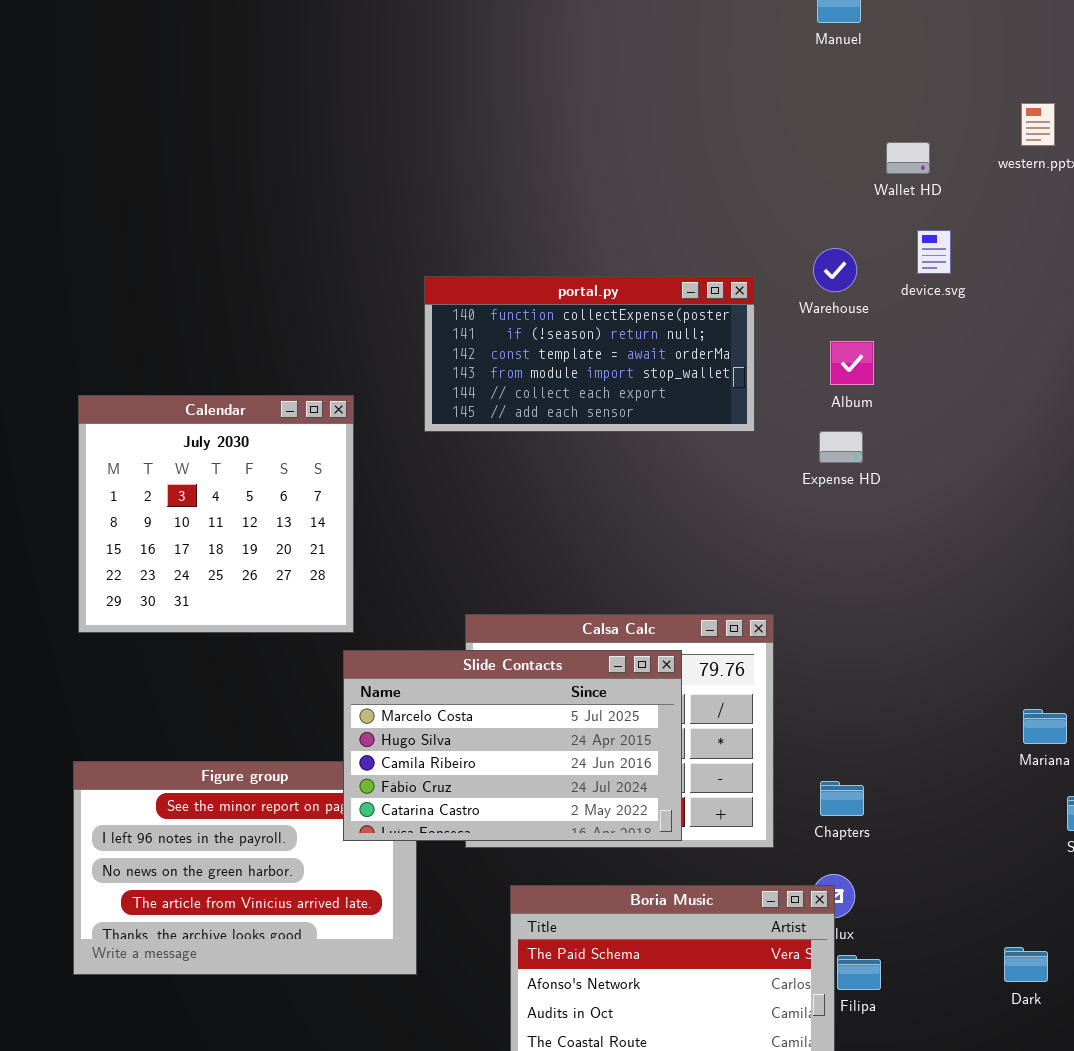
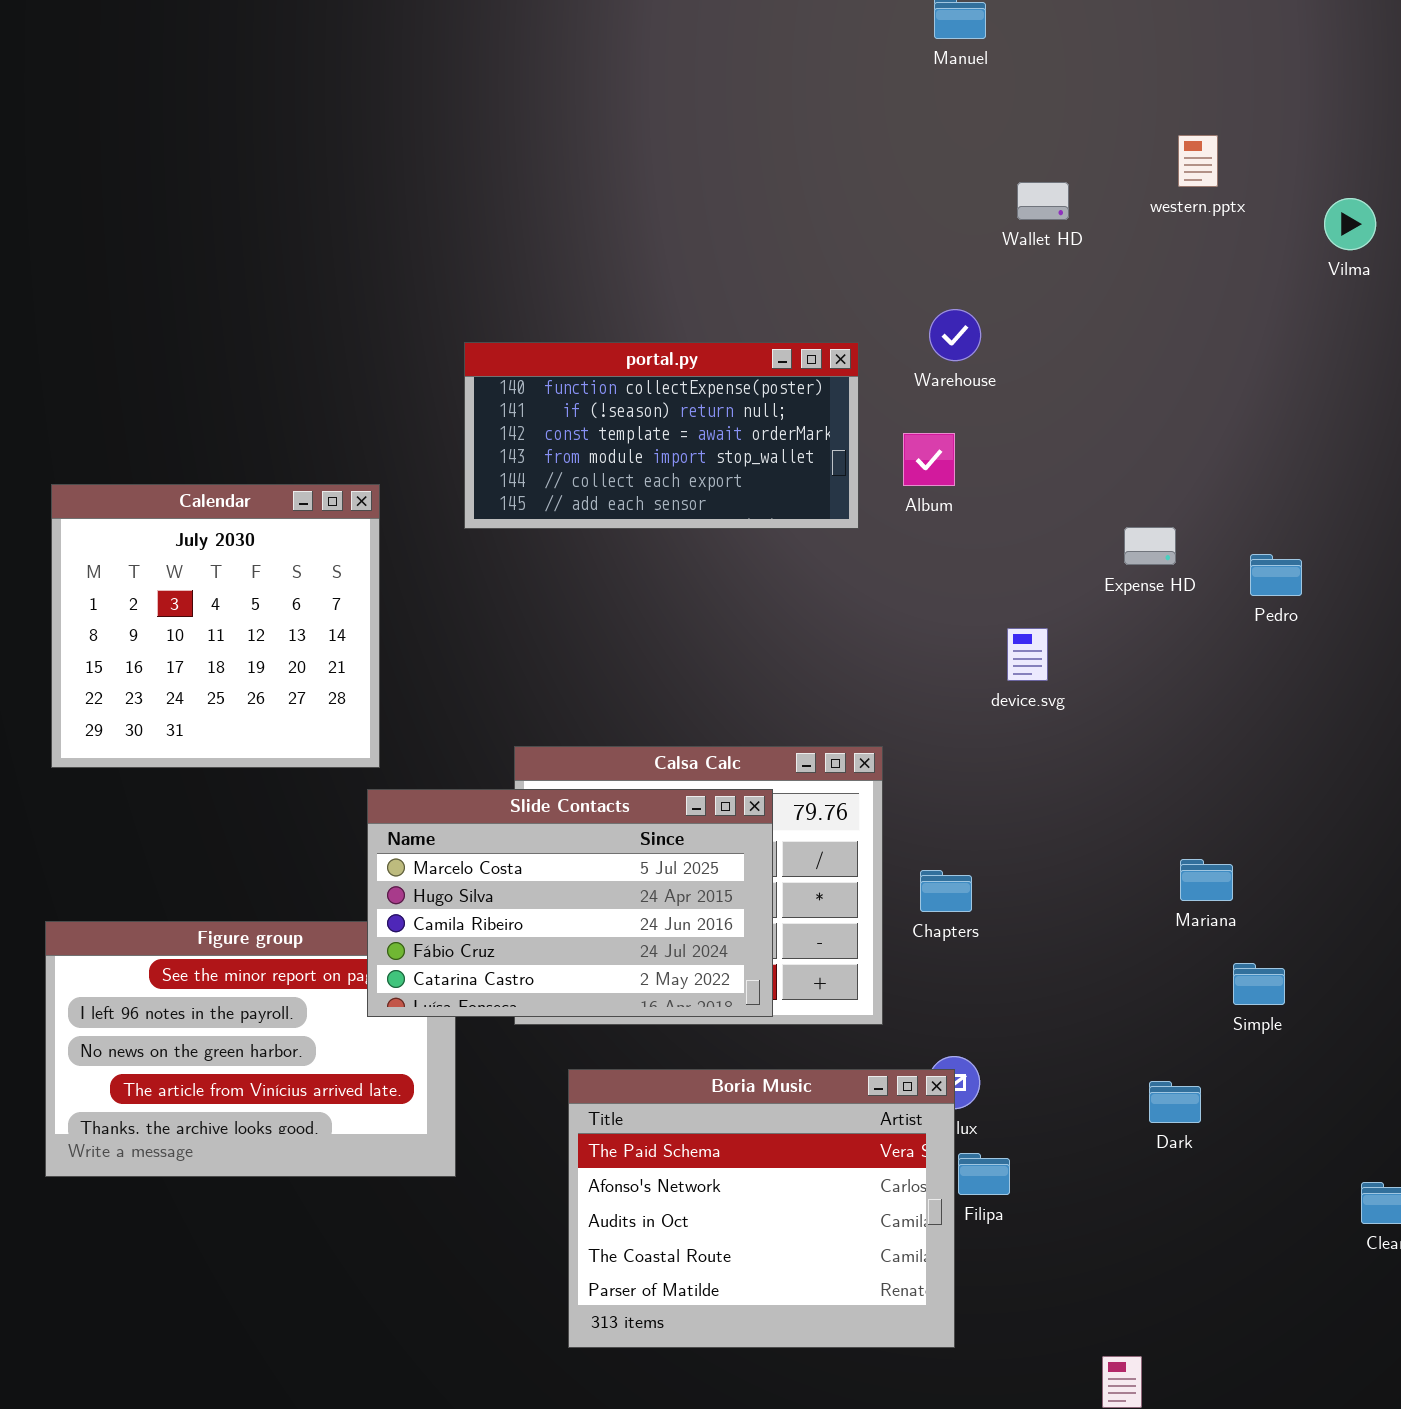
device.svg: [917,230,951,274] -> [1007,628,1048,681], moved
Album: [830,341,874,385] -> [903,433,955,486], moved
Expense HD: [819,431,863,463] -> [1124,527,1176,565], moved
Chapters: [820,781,864,816] -> [920,870,972,912], moved
Dark: [1004,947,1048,982] -> [1149,1081,1201,1123], moved

